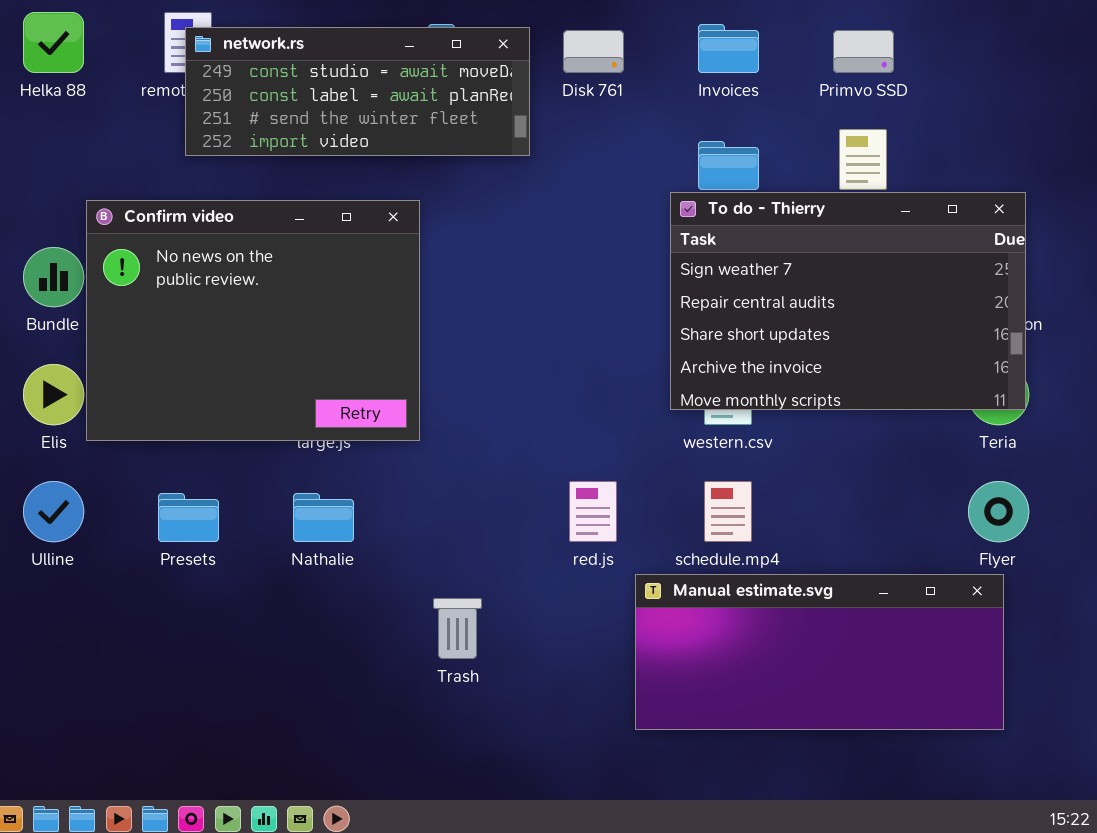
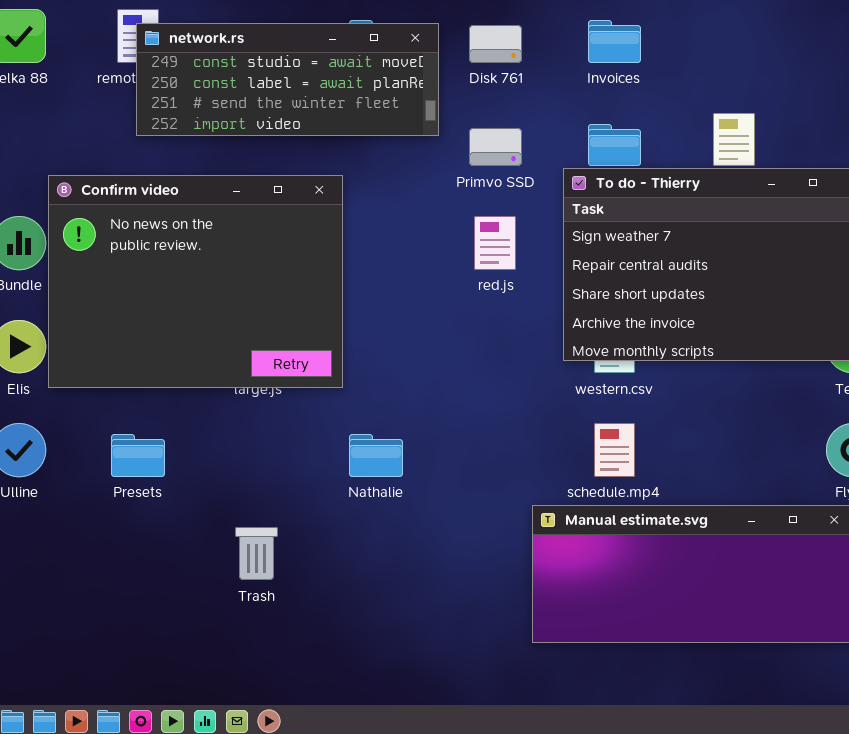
Primvo SSD: [833,30,894,73] -> [469,128,522,166], moved
red.js: [569,481,617,542] -> [474,216,516,270], moved
Nathalie: [293,493,354,542] -> [349,434,403,477], moved
Trash: [433,598,482,659] -> [235,527,278,580], moved

